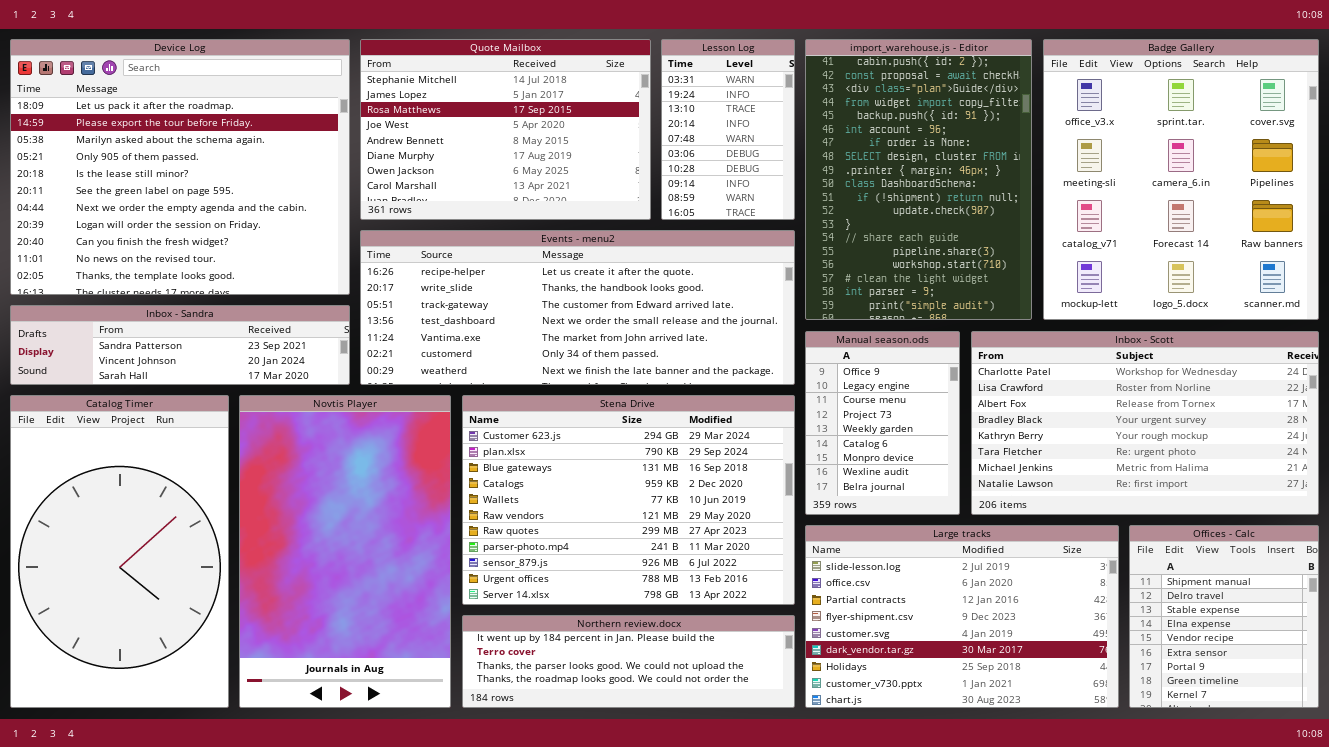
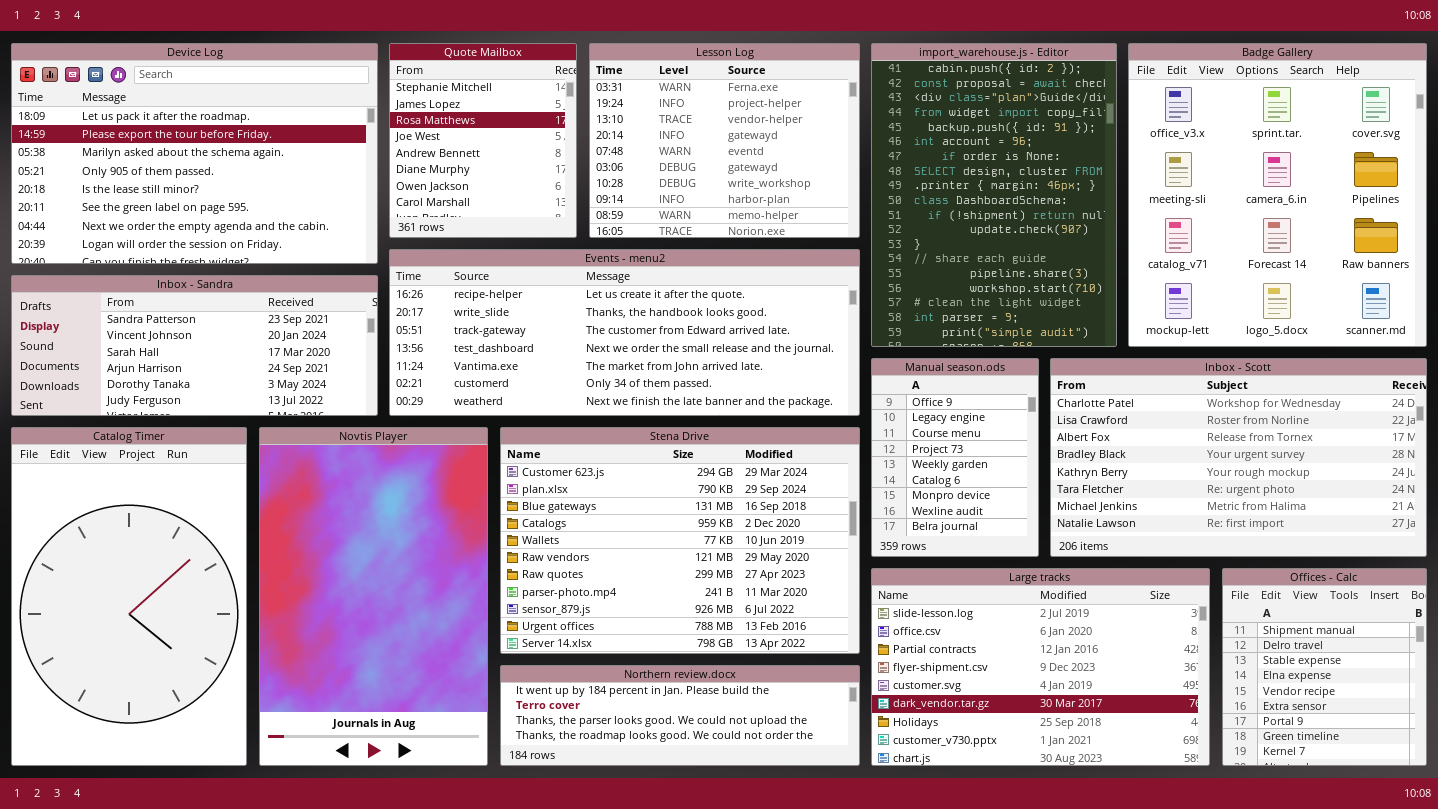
Device Log: [10,39,350,295] -> [11,43,378,264], resized
Quote Mailbox: [360,39,651,220] -> [389,43,577,238], resized
Lesson Log: [661,39,795,220] -> [589,43,860,238], resized
Inbox - Sandra: [10,305,350,385] -> [11,275,378,416], resized

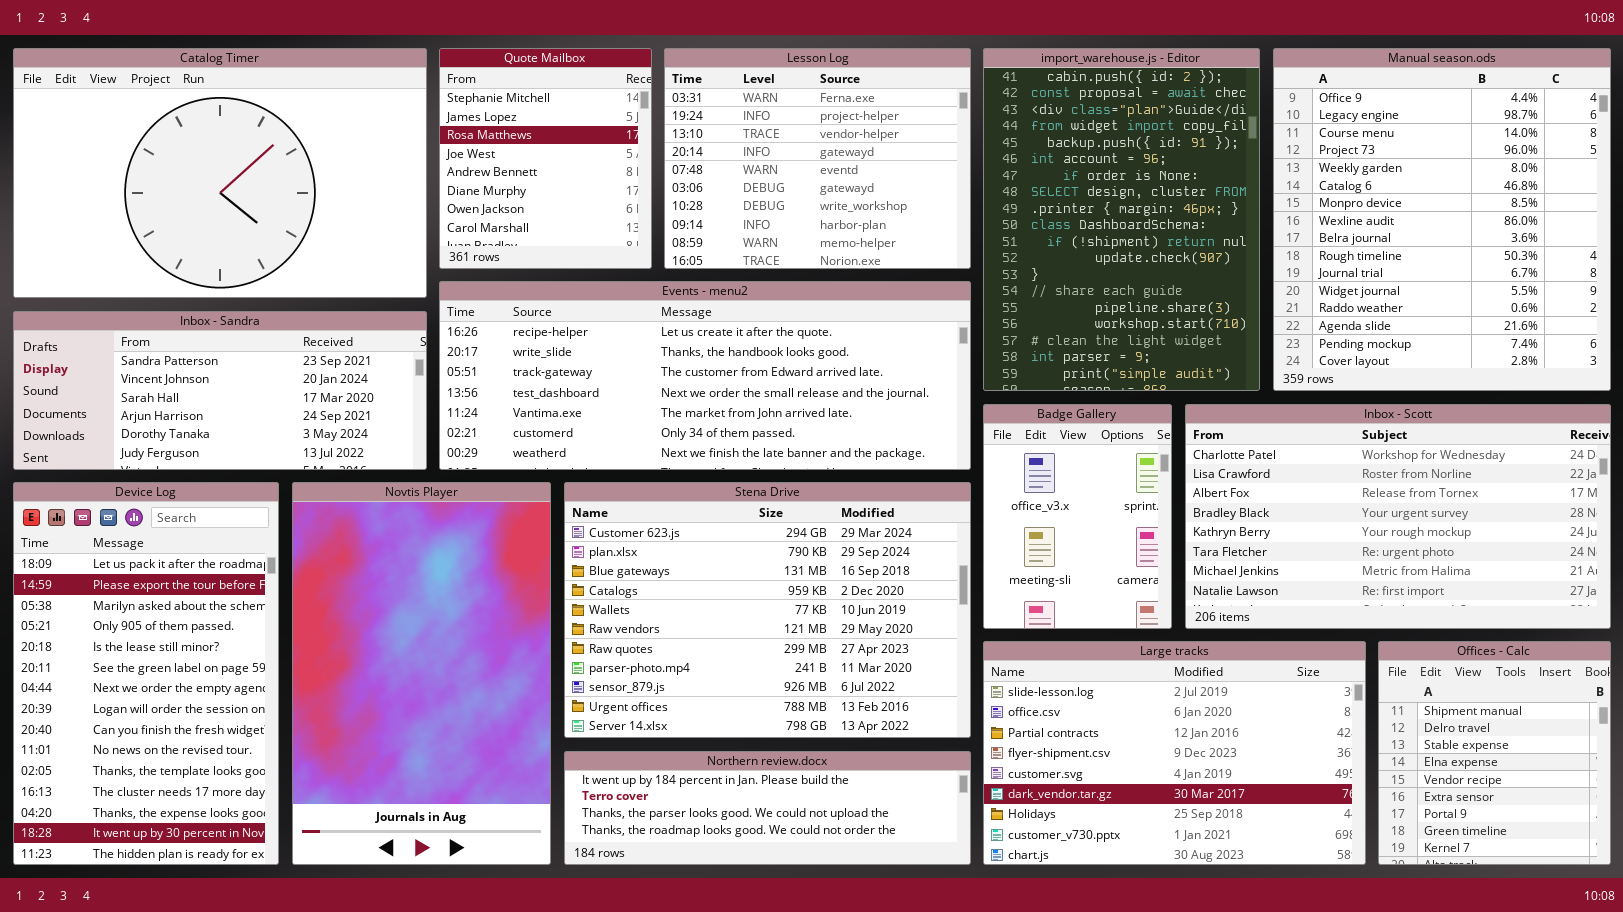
Device Log: [11,43,378,264] -> [13,482,279,865], moved, resized
Badge Gallery: [1128,43,1427,347] -> [983,404,1172,629], moved, resized
Manual season.ods: [871,358,1039,557] -> [1273,48,1611,391], moved, resized
Catalog Timer: [11,427,247,766] -> [13,48,427,298], moved, resized

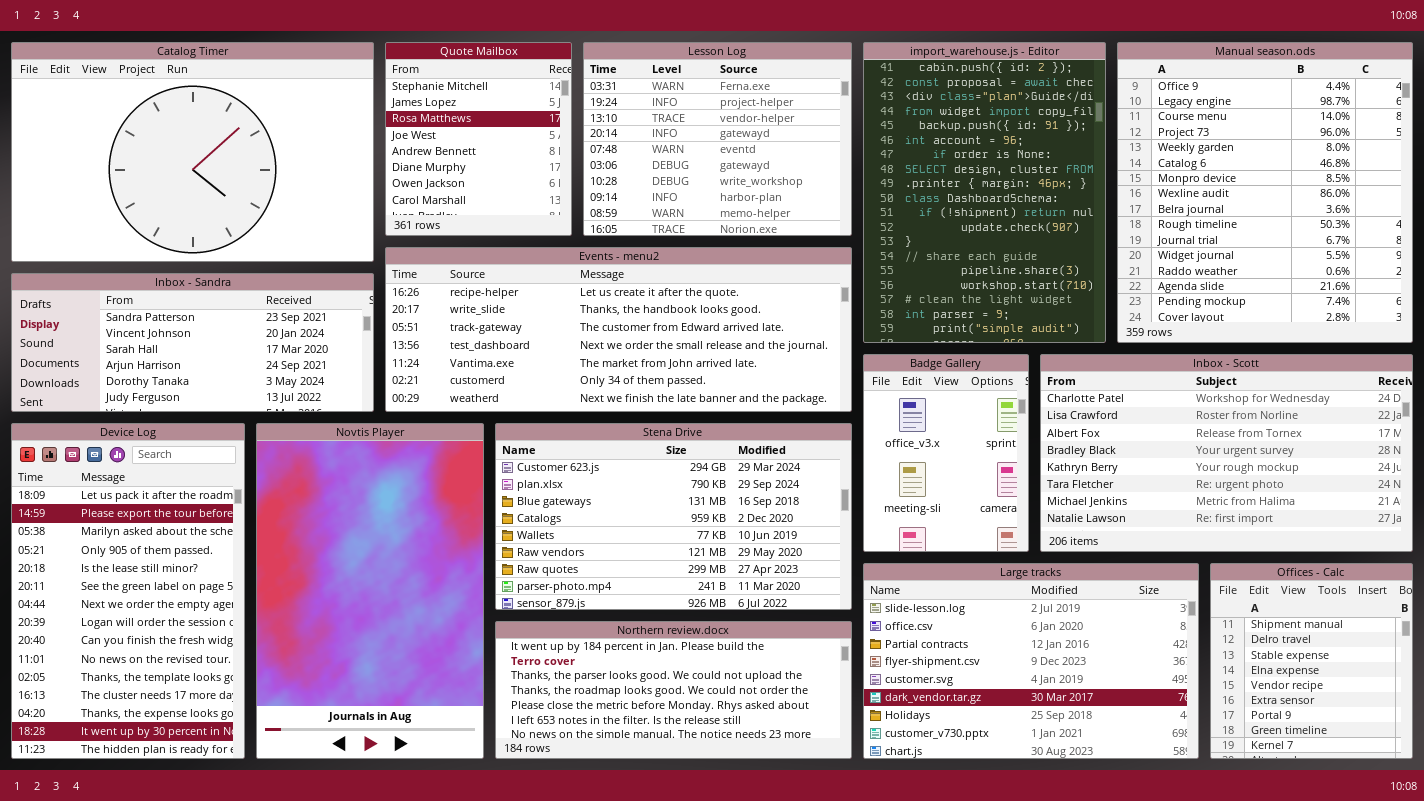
Stena Drive: [564,482,971,738] -> [495,423,852,610], resized
Northern review.docx: [564,751,971,865] -> [495,621,852,759], resized

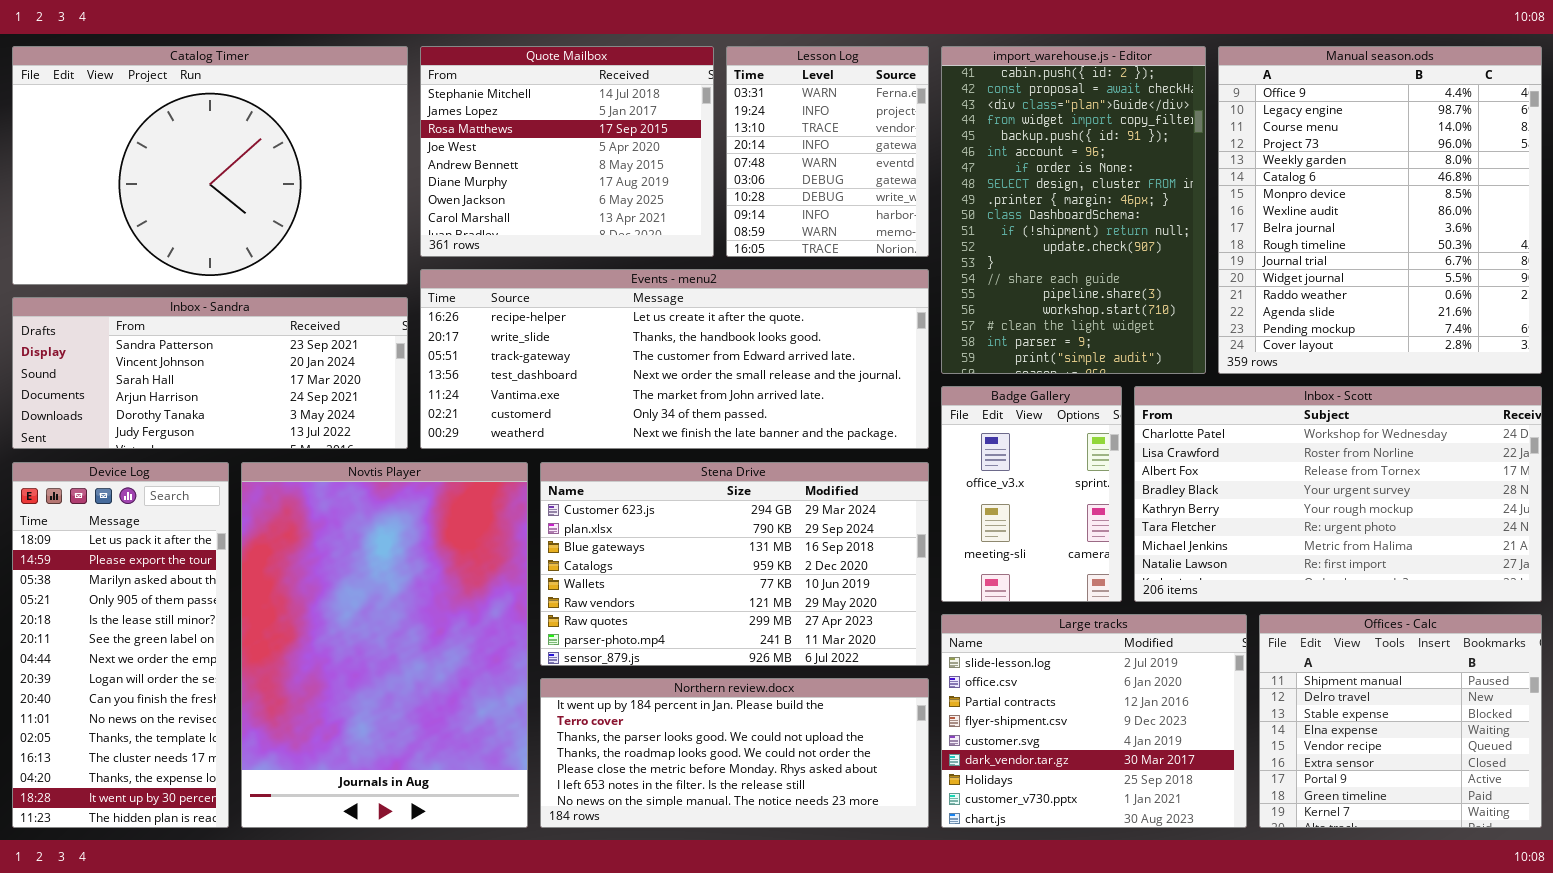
Quote Mailbox: [385,42,572,236] -> [420,46,714,257], resized
Lesson Log: [583,42,852,236] -> [726,46,929,257], resized
Device Log: [11,423,245,759] -> [12,462,229,828], resized
Novtis Player: [256,423,484,759] -> [241,462,528,828], resized
Large tracks: [863,563,1199,759] -> [941,614,1247,828], resized
Offices - Calc: [1210,563,1413,759] -> [1259,614,1542,828], resized

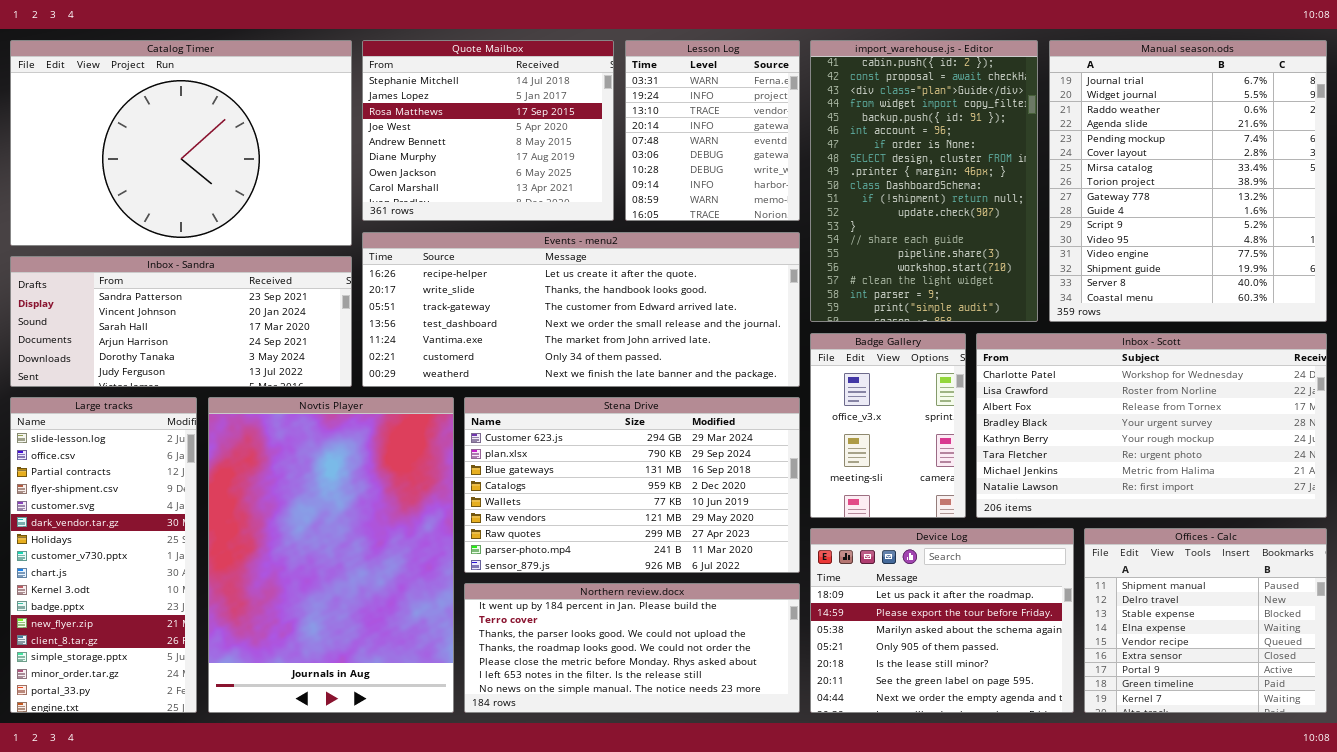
Manual season.ods: [1218,46,1542,374] -> [1049,40,1327,322], scrolled down 10 rows
Device Log: [12,462,229,828] -> [810,528,1074,713], moved, resized
Large tracks: [941,614,1247,828] -> [10,397,197,713], moved, resized

